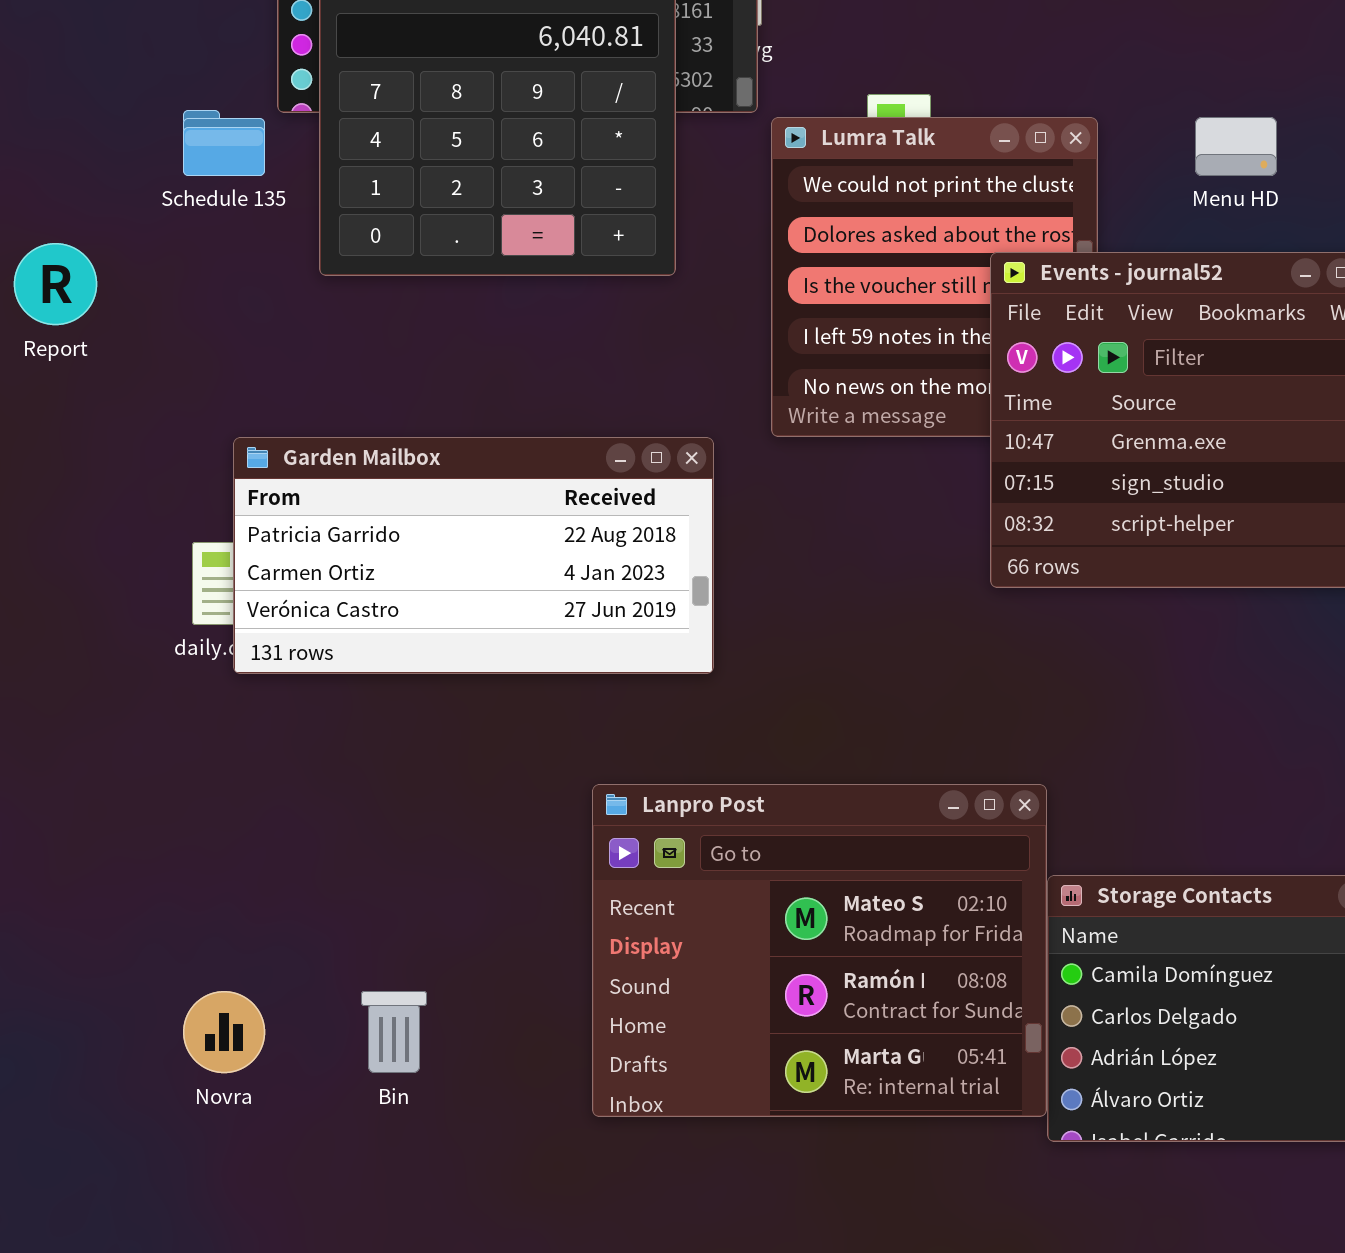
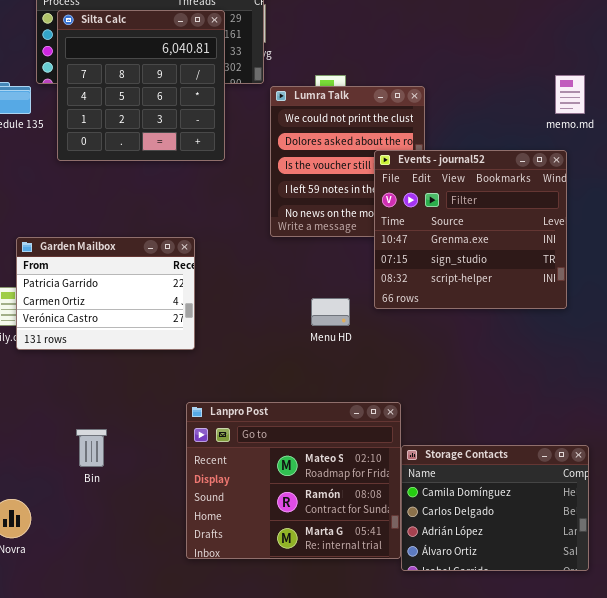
Menu HD: [1195,117,1277,176] -> [311,298,350,326], moved
Garden Mailbox: [233,437,714,674] -> [16,237,195,350], resized
Bin: [361,991,427,1073] -> [76,429,107,467], moved

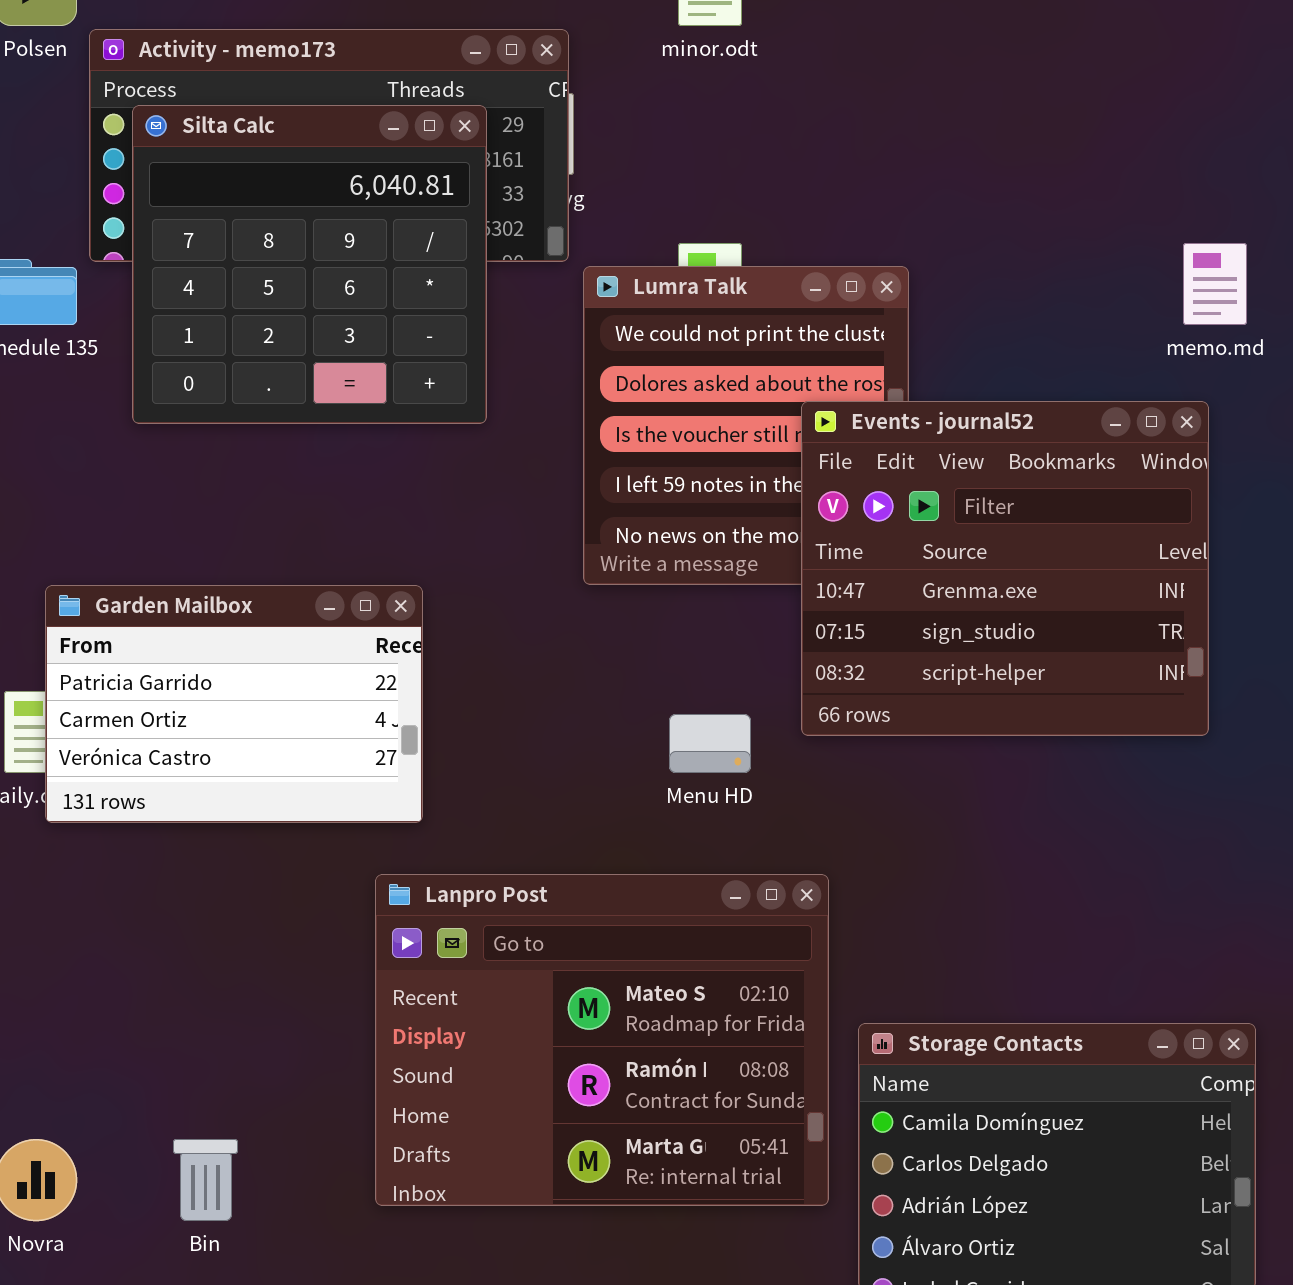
Lanpro Post: [186,402,401,559] -> [375,874,829,1206], moved
Bin: [76,429,107,467] -> [173,1139,238,1221], moved

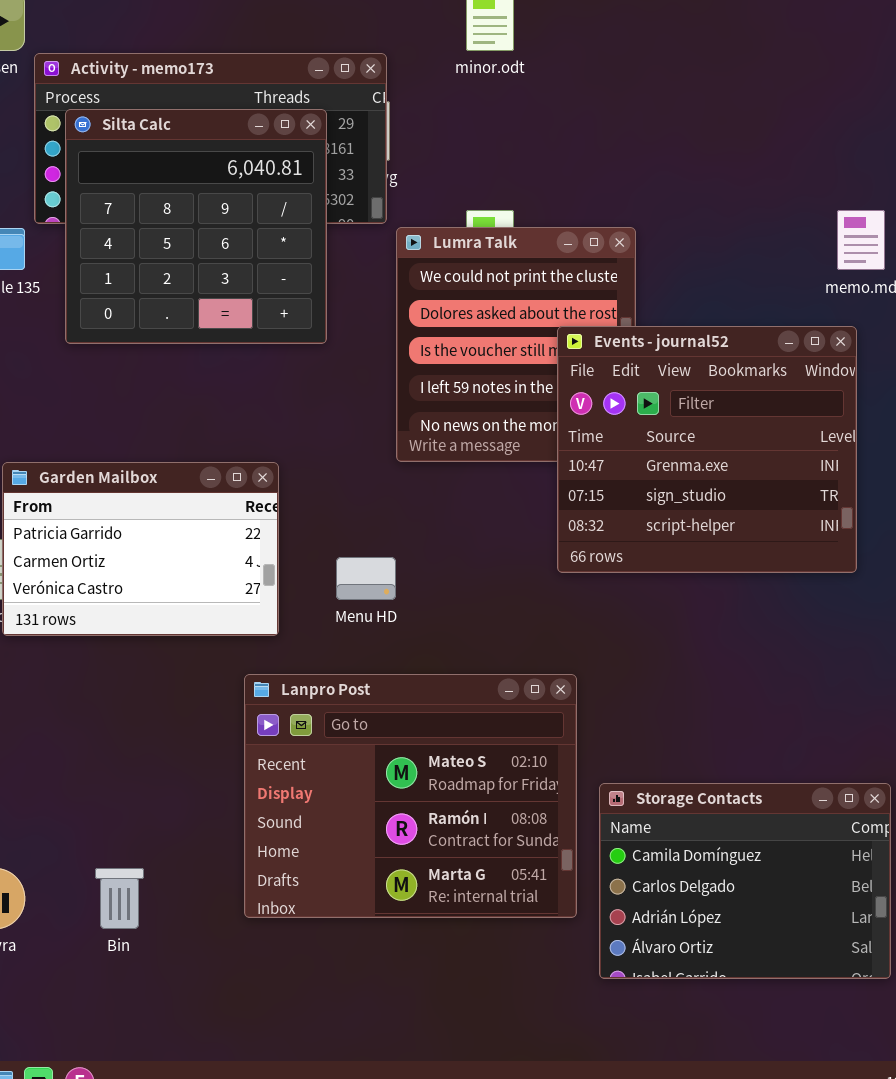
Menu HD: [669,714,751,773] -> [336,557,396,600], moved

